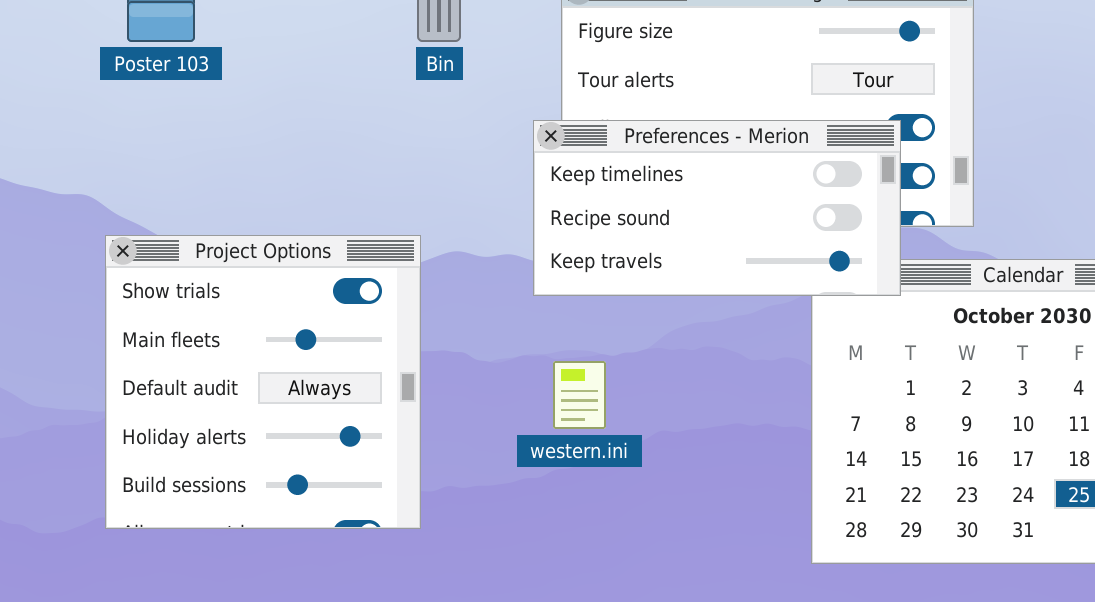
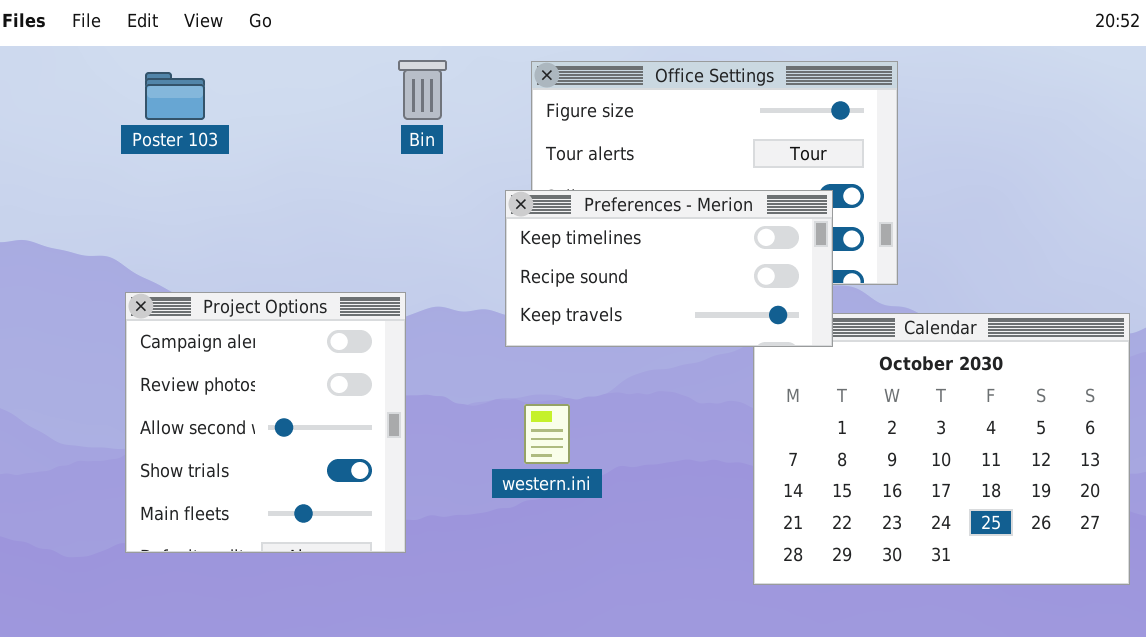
Project Options: [105,235,421,529] -> [125,292,406,553], scrolled up 3 rows

